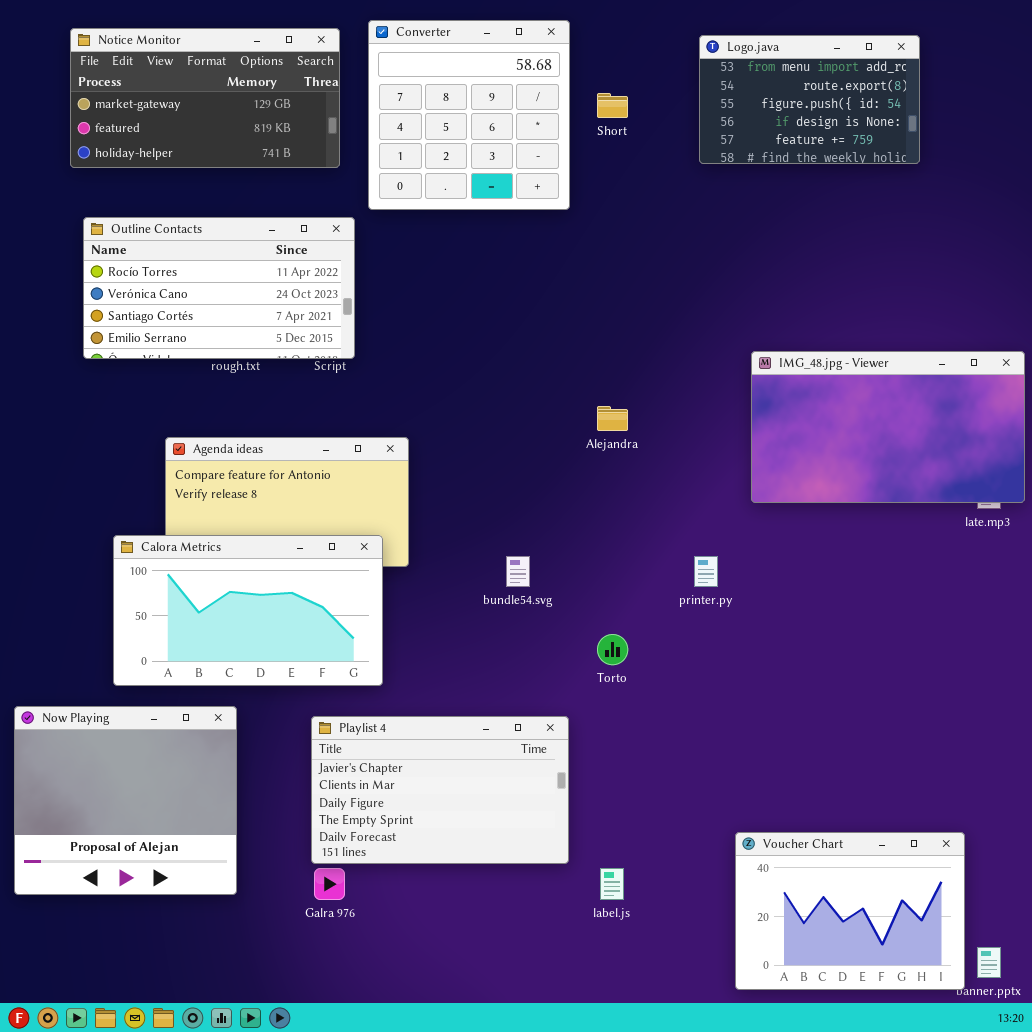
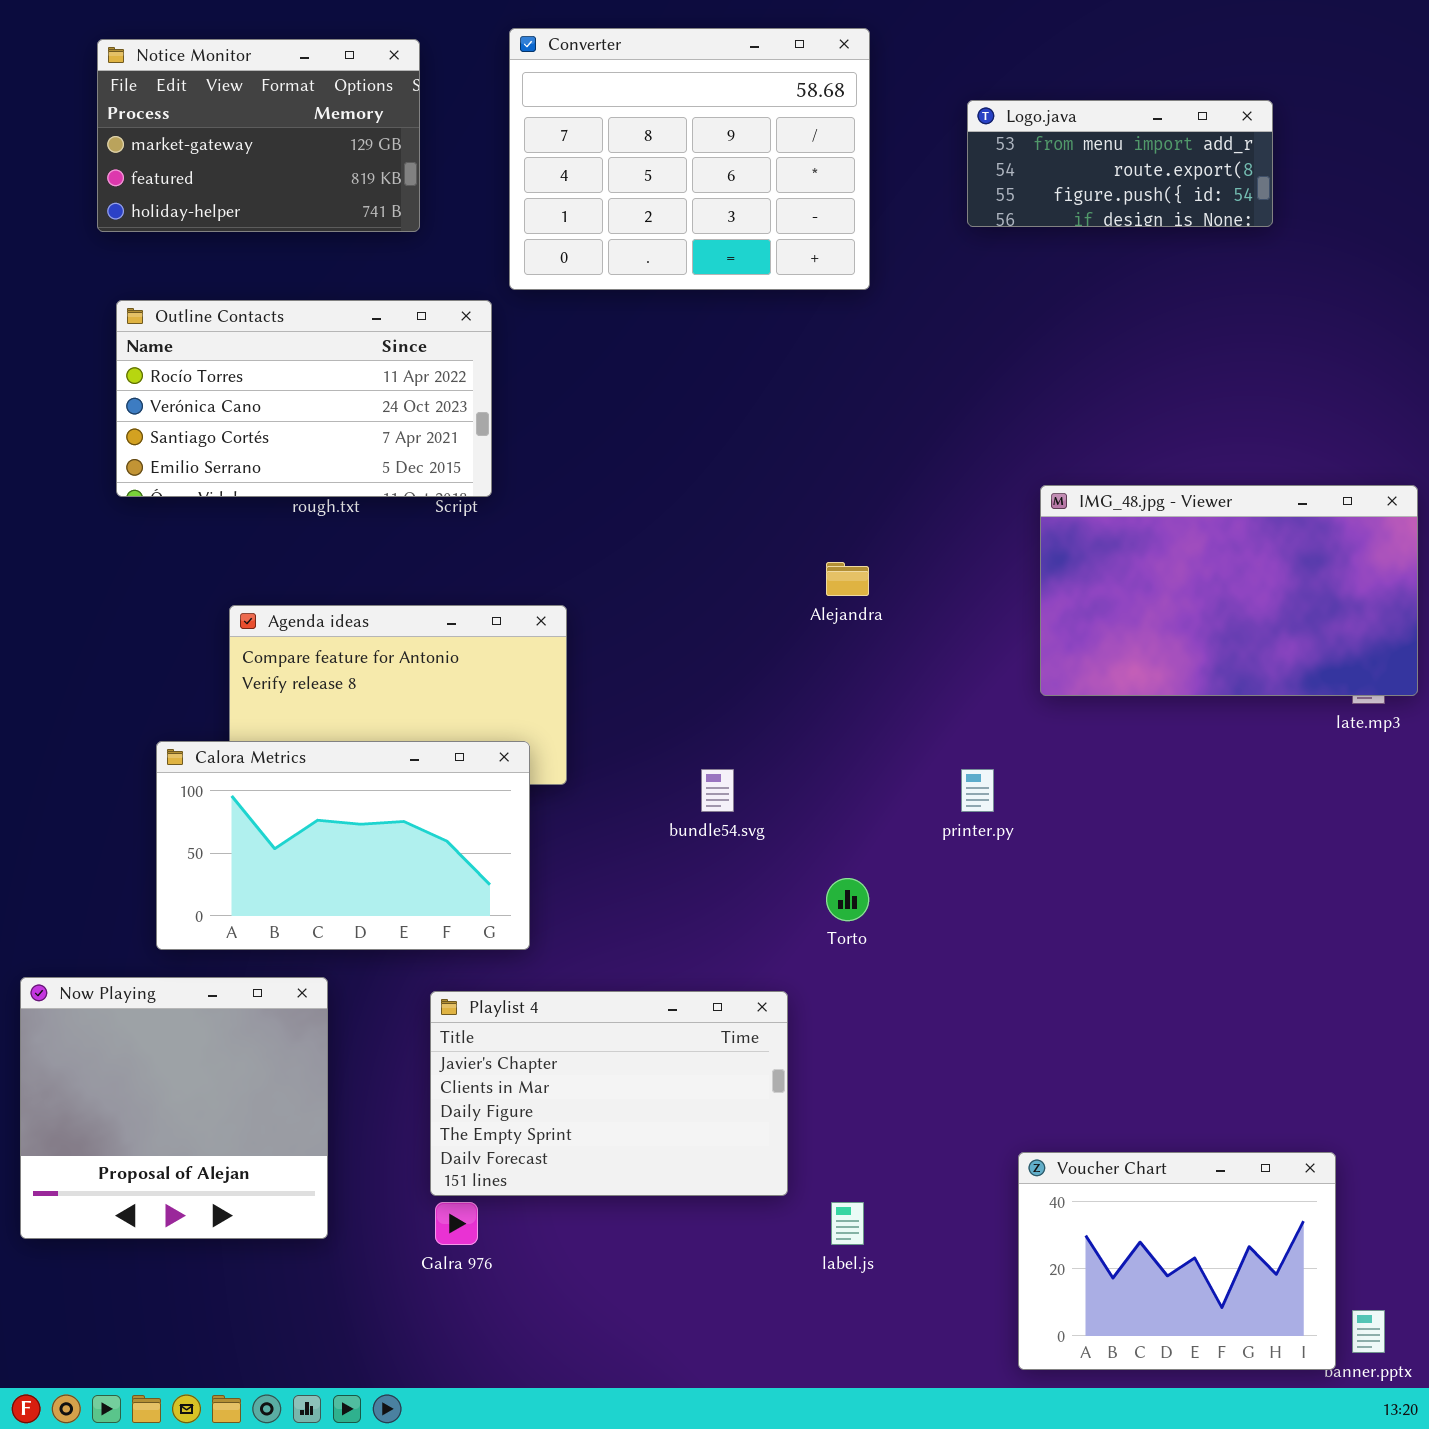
Converter: [368,20,570,210] -> [509,28,870,290], resized
Notice Monitor: [70,28,340,168] -> [97,39,420,232], resized
Logo.java: [699,35,920,164] -> [967,100,1273,227], resized

